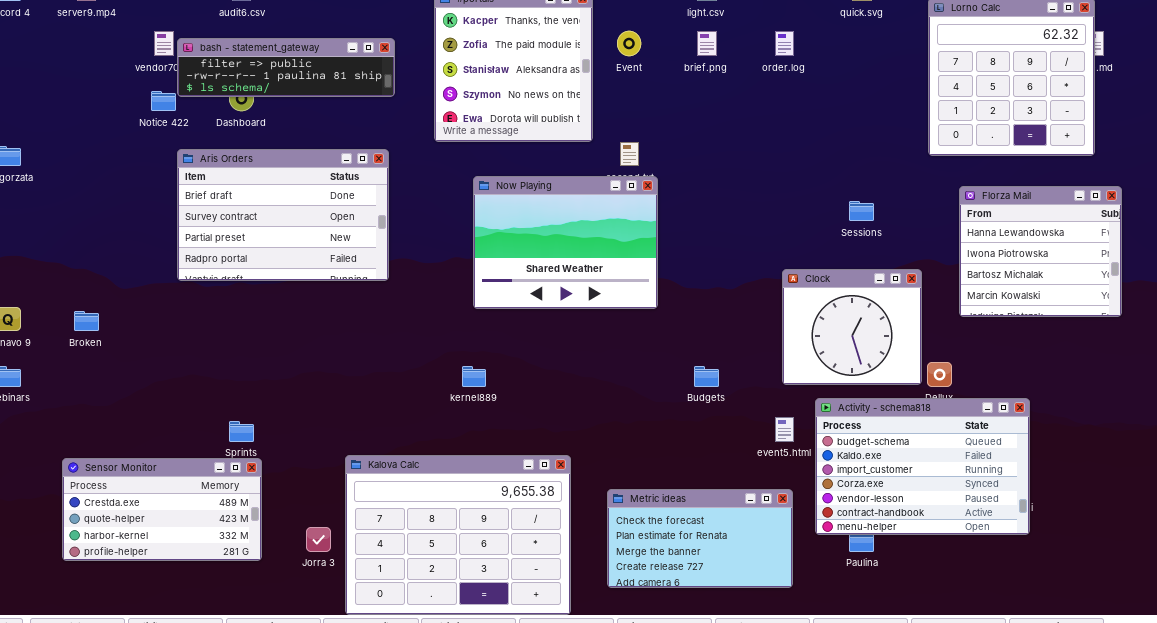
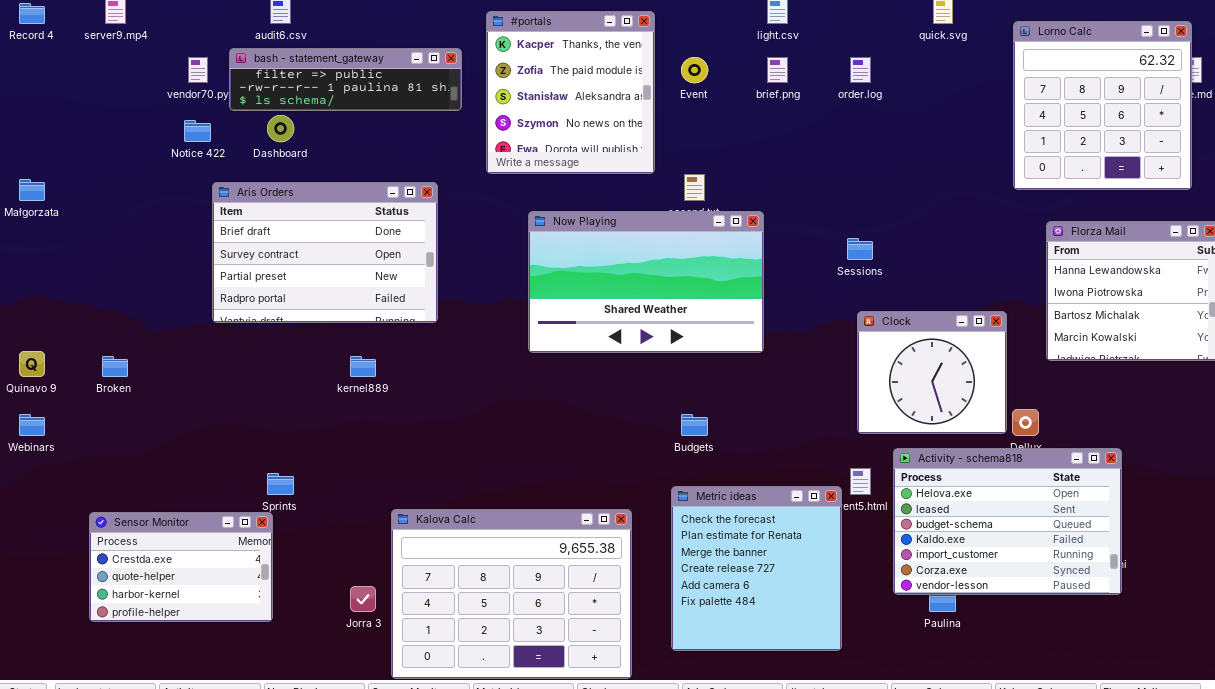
bash - statement_gateway: [177,38,395,97] -> [229,48,462,111], moved
Now Playing: [473,176,658,309] -> [528,211,764,353], resized
Sessions: [849,201,874,221] -> [847,238,873,260], moved
kernel889: [462,366,486,387] -> [350,356,376,377], moved
Budgets: [694,366,719,387] -> [681,414,708,436], moved
Activity - schema818: [815,398,1030,535] -> [893,448,1122,595], scrolled up 2 rows
Sensor Monitor: [62,458,262,561] -> [89,512,273,622], resized
Metric ideas: [607,489,793,588] -> [671,486,842,651], resized

